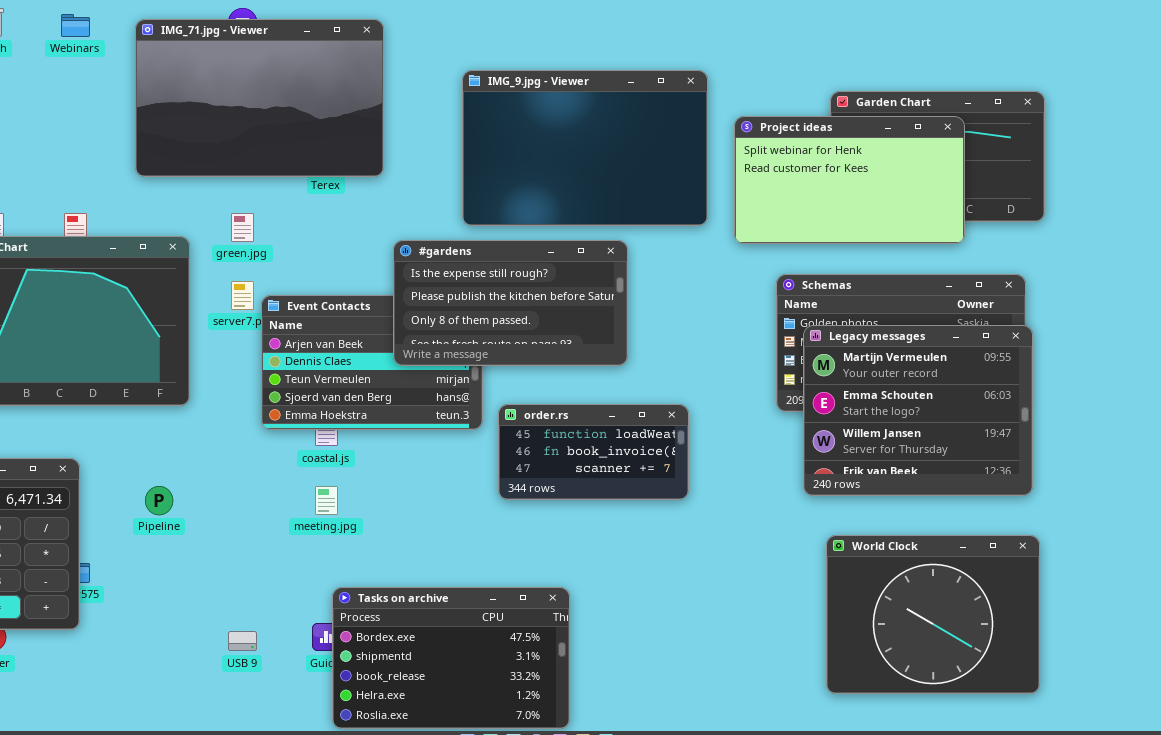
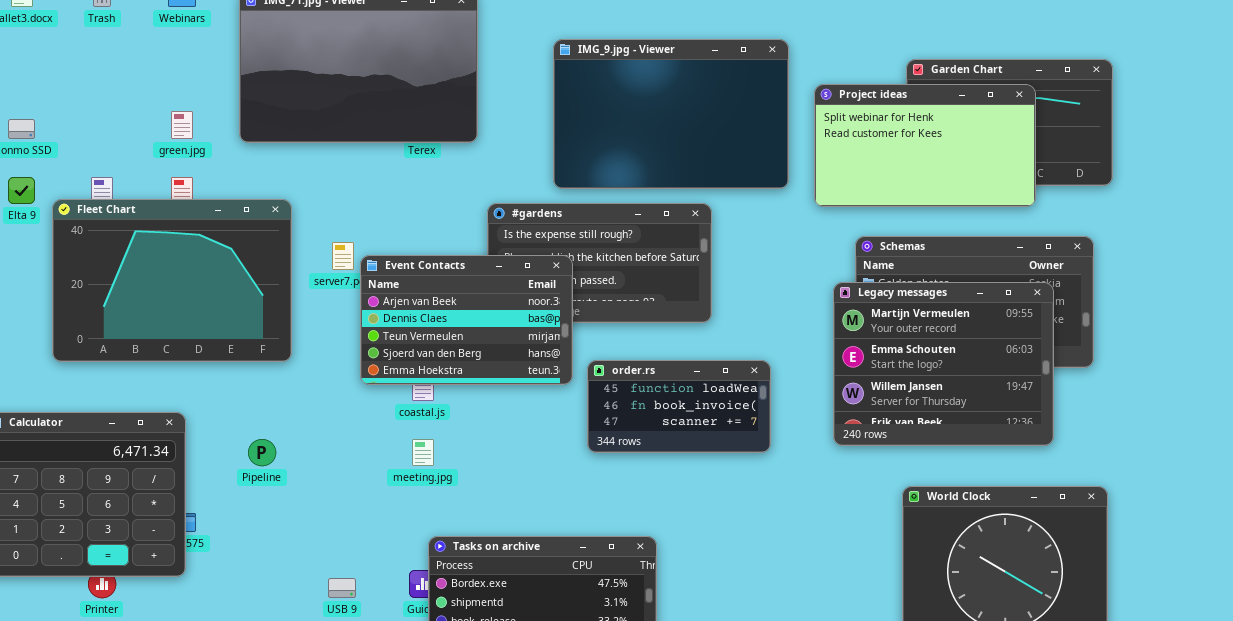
green.jpg: [231,213,254,242] -> [171,111,193,139], moved
Event Contacts: [261,295,483,430] -> [360,255,573,385], raised
Legacy messages: [803,325,1033,496] -> [833,282,1054,446], moved

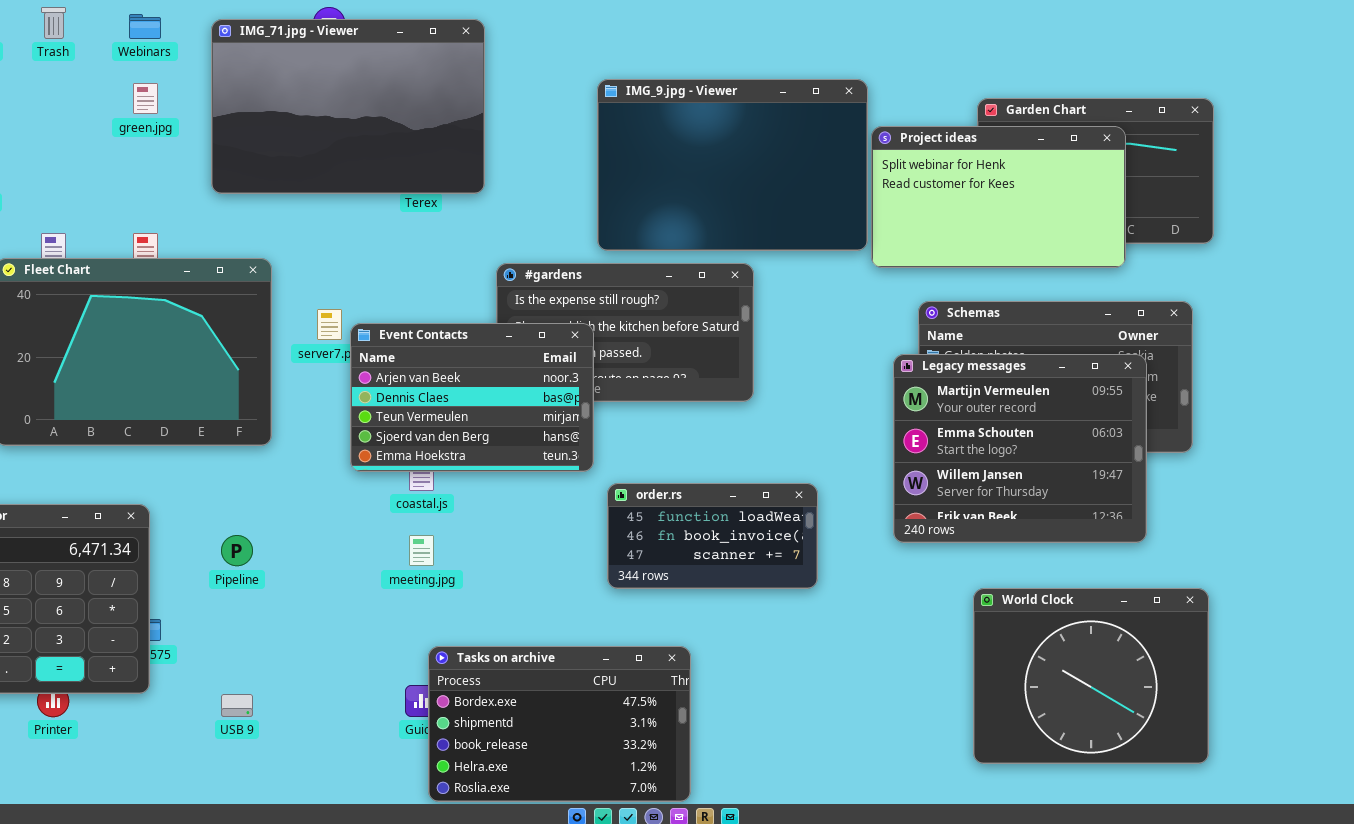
IMG_9.jpg - Viewer: [553,39,789,189] -> [597,79,868,251], moved
green.jpg: [171,111,193,139] -> [133,83,158,114], moved
order.rs: [587,360,771,453] -> [607,483,818,589], moved
USB 9: [328,578,356,598] -> [221,694,253,717], moved

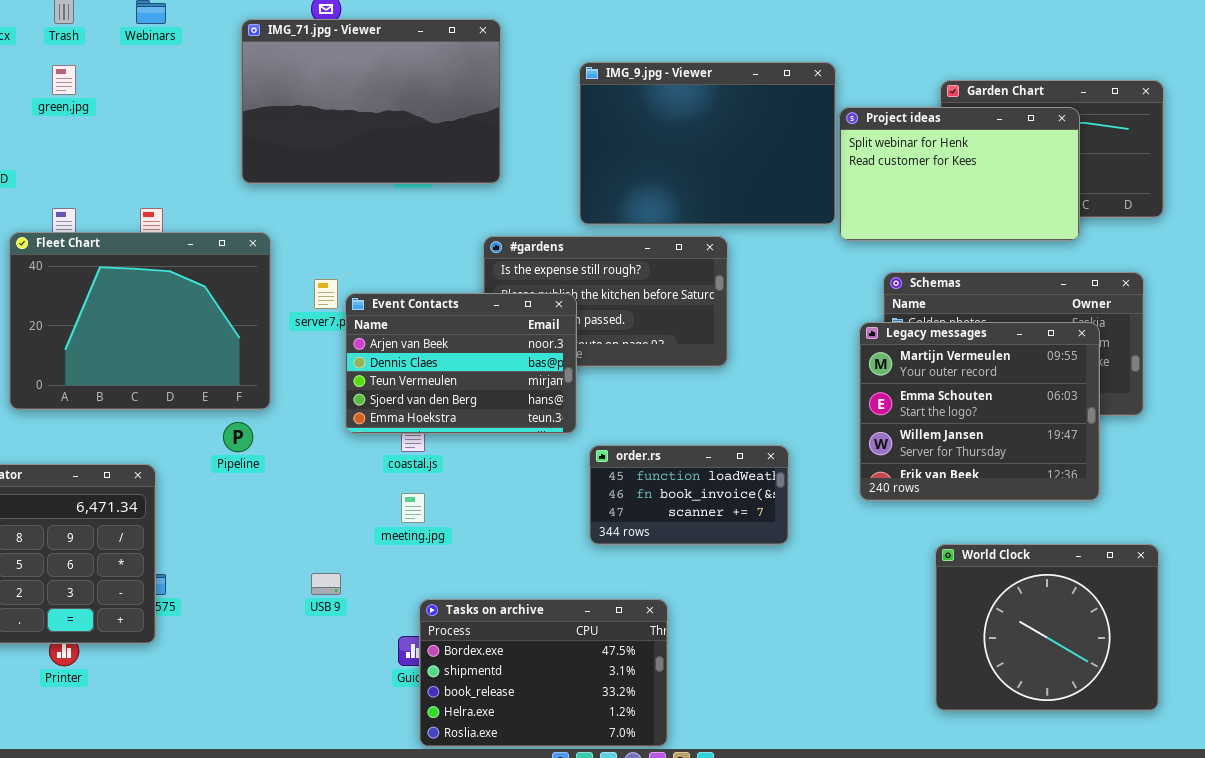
IMG_71.jpg - Viewer: [211,19,485,194] -> [241,19,501,184], moved
green.jpg: [133,83,158,114] -> [52,65,76,95], moved
Pipeline: [221,535,253,566] -> [223,422,253,452], moved
USB 9: [221,694,253,717] -> [311,573,341,595], moved

